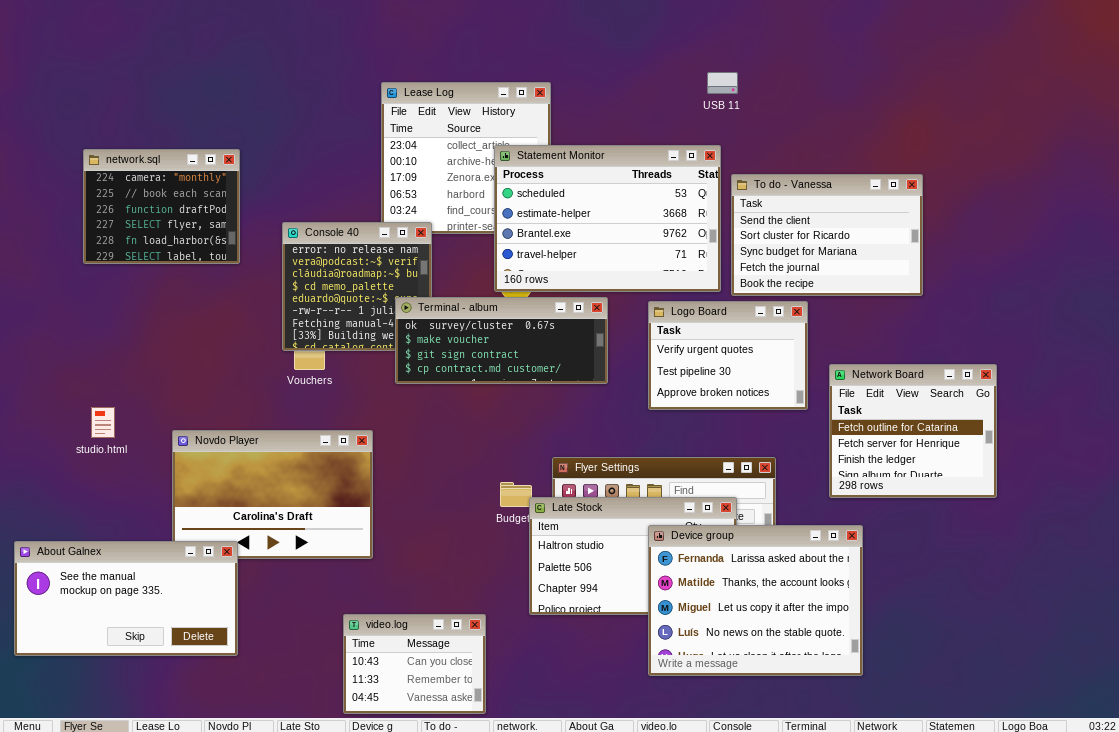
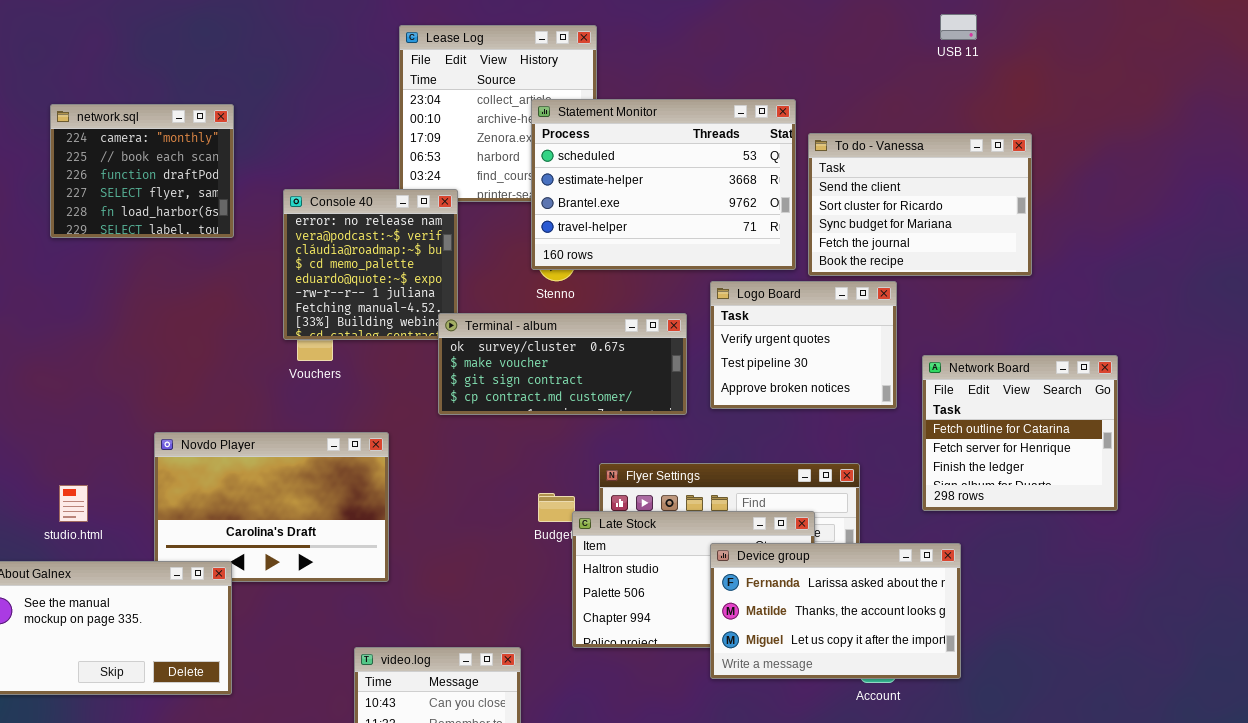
USB 11: [707,72,738,94] -> [940,14,977,40], moved
Terminal - album: [395,297,608,384] -> [438,313,687,415], moved
studio.html: [91,407,115,438] -> [59,485,88,522], moved
Device group: [648,525,863,676] -> [710,543,961,679], resized

